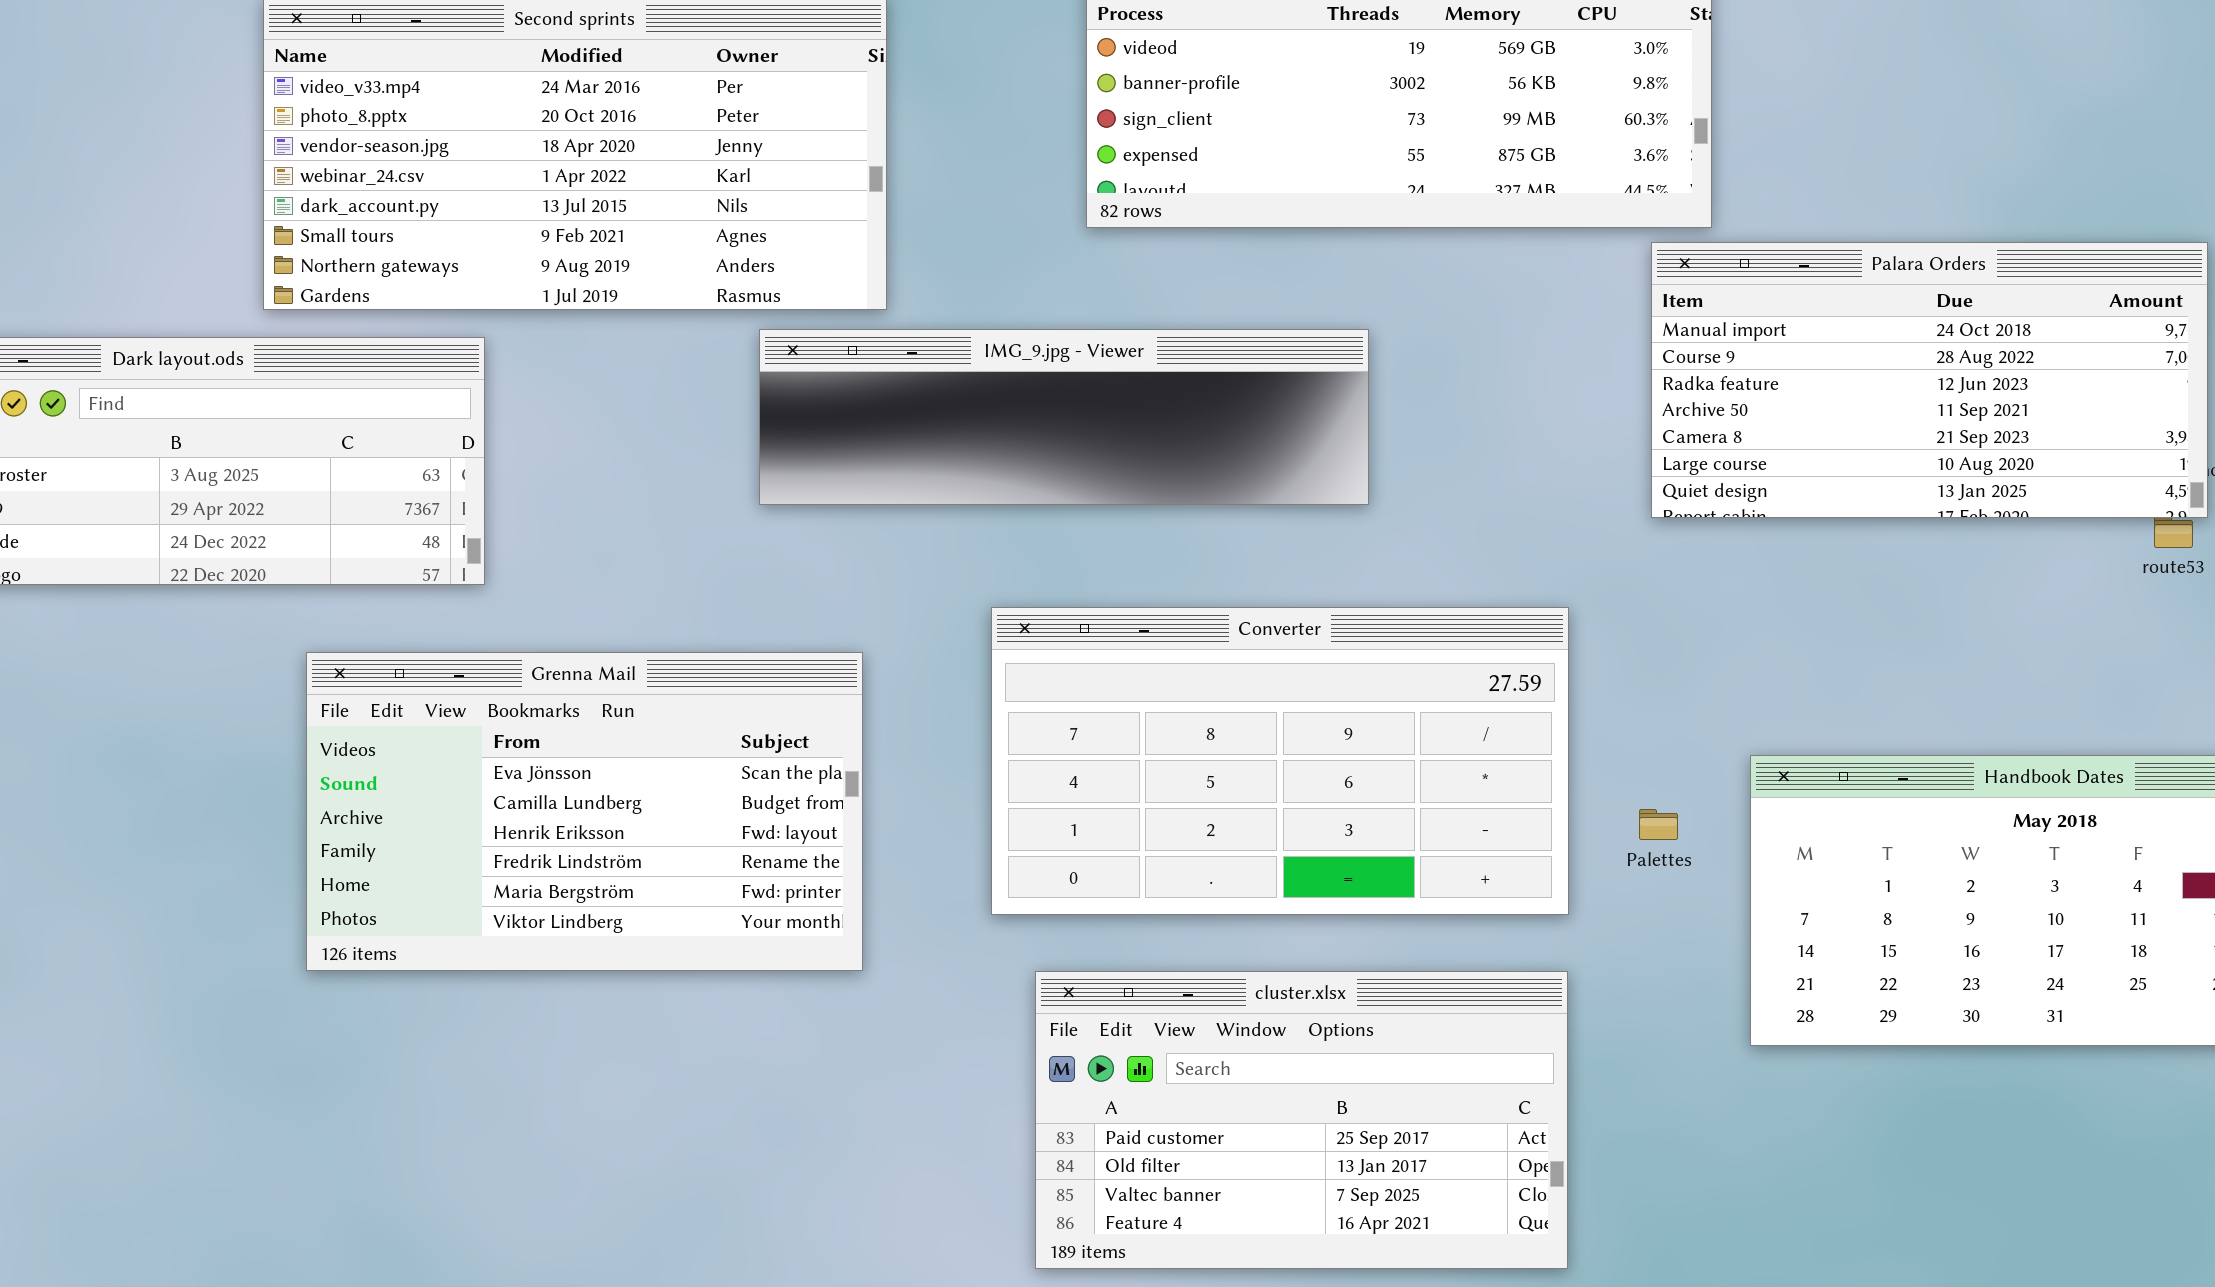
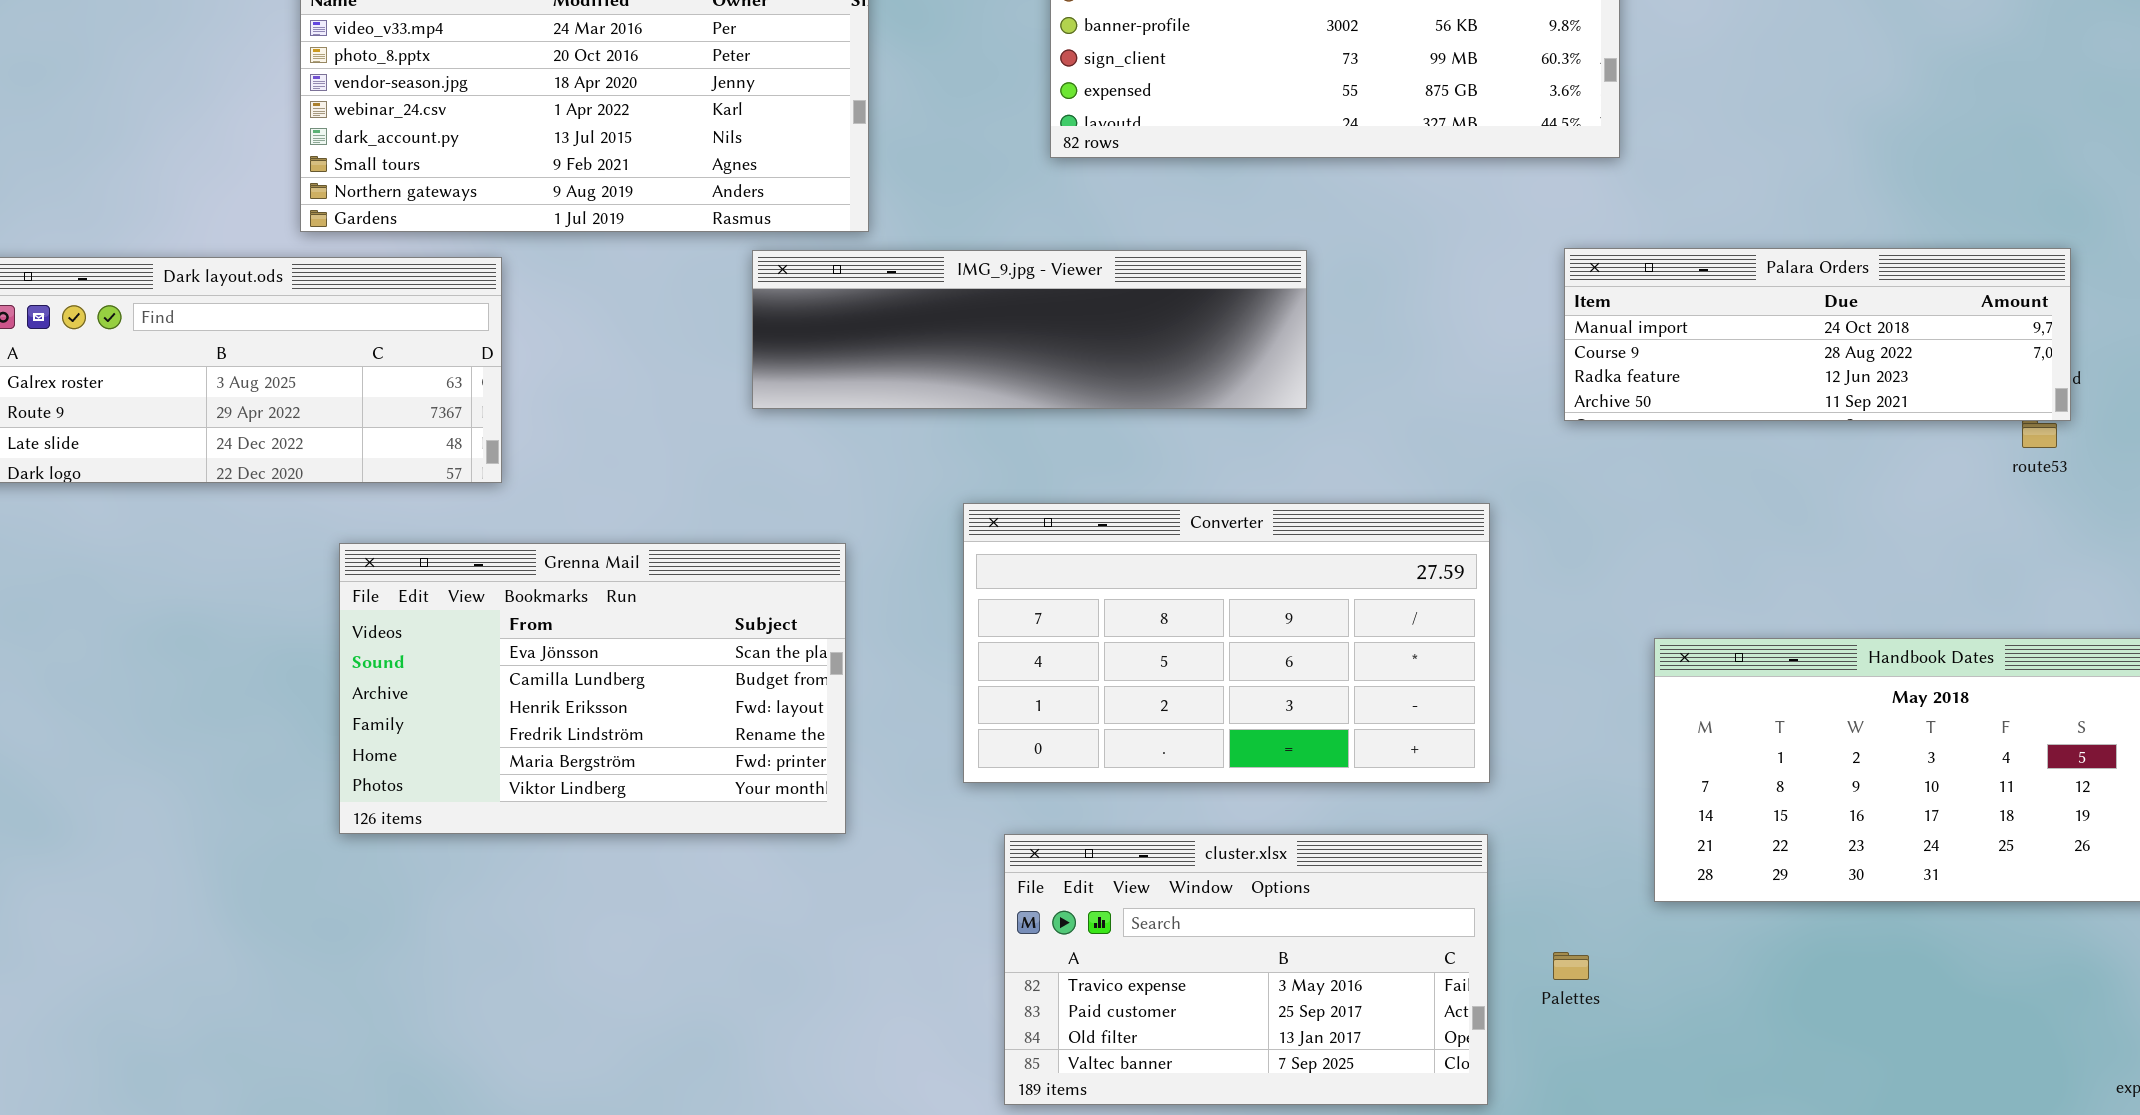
Palara Orders: [1651,242,2208,518] -> [1564,248,2071,421], resized
Palettes: [1639,809,1678,840] -> [1553,952,1589,980], moved
cluster.xlsx: [1035,971,1568,1269] -> [1004,834,1488,1105], scrolled up 1 row

